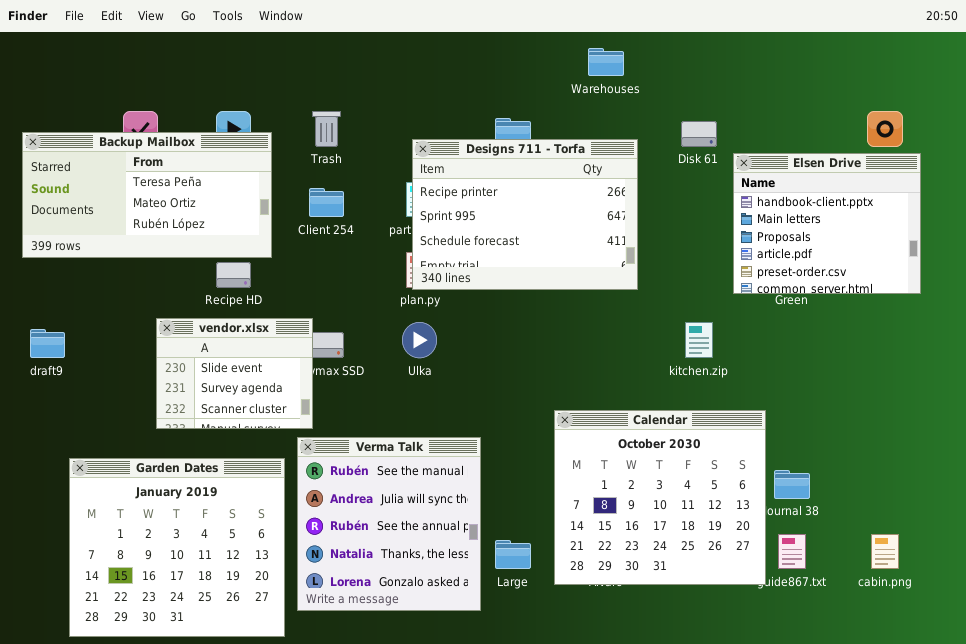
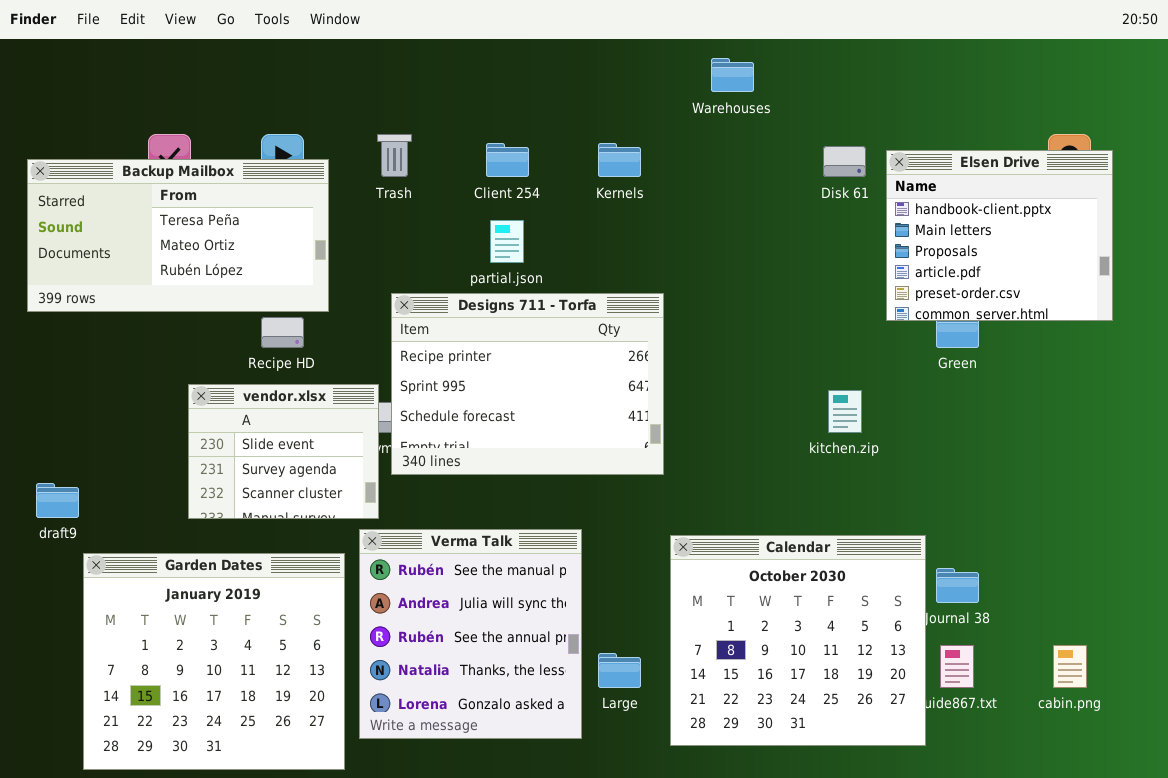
Designs 711 - Torfa: [412,139,638,290] -> [391,293,664,475], moved
Elsen Drive: [733,153,921,294] -> [886,150,1113,321], moved
Client 254: [309,188,344,217] -> [486,143,529,177], moved
draft9: [30,329,65,358] -> [36,483,79,518], moved
Calendar: [554,410,766,585] -> [670,535,926,746], moved

